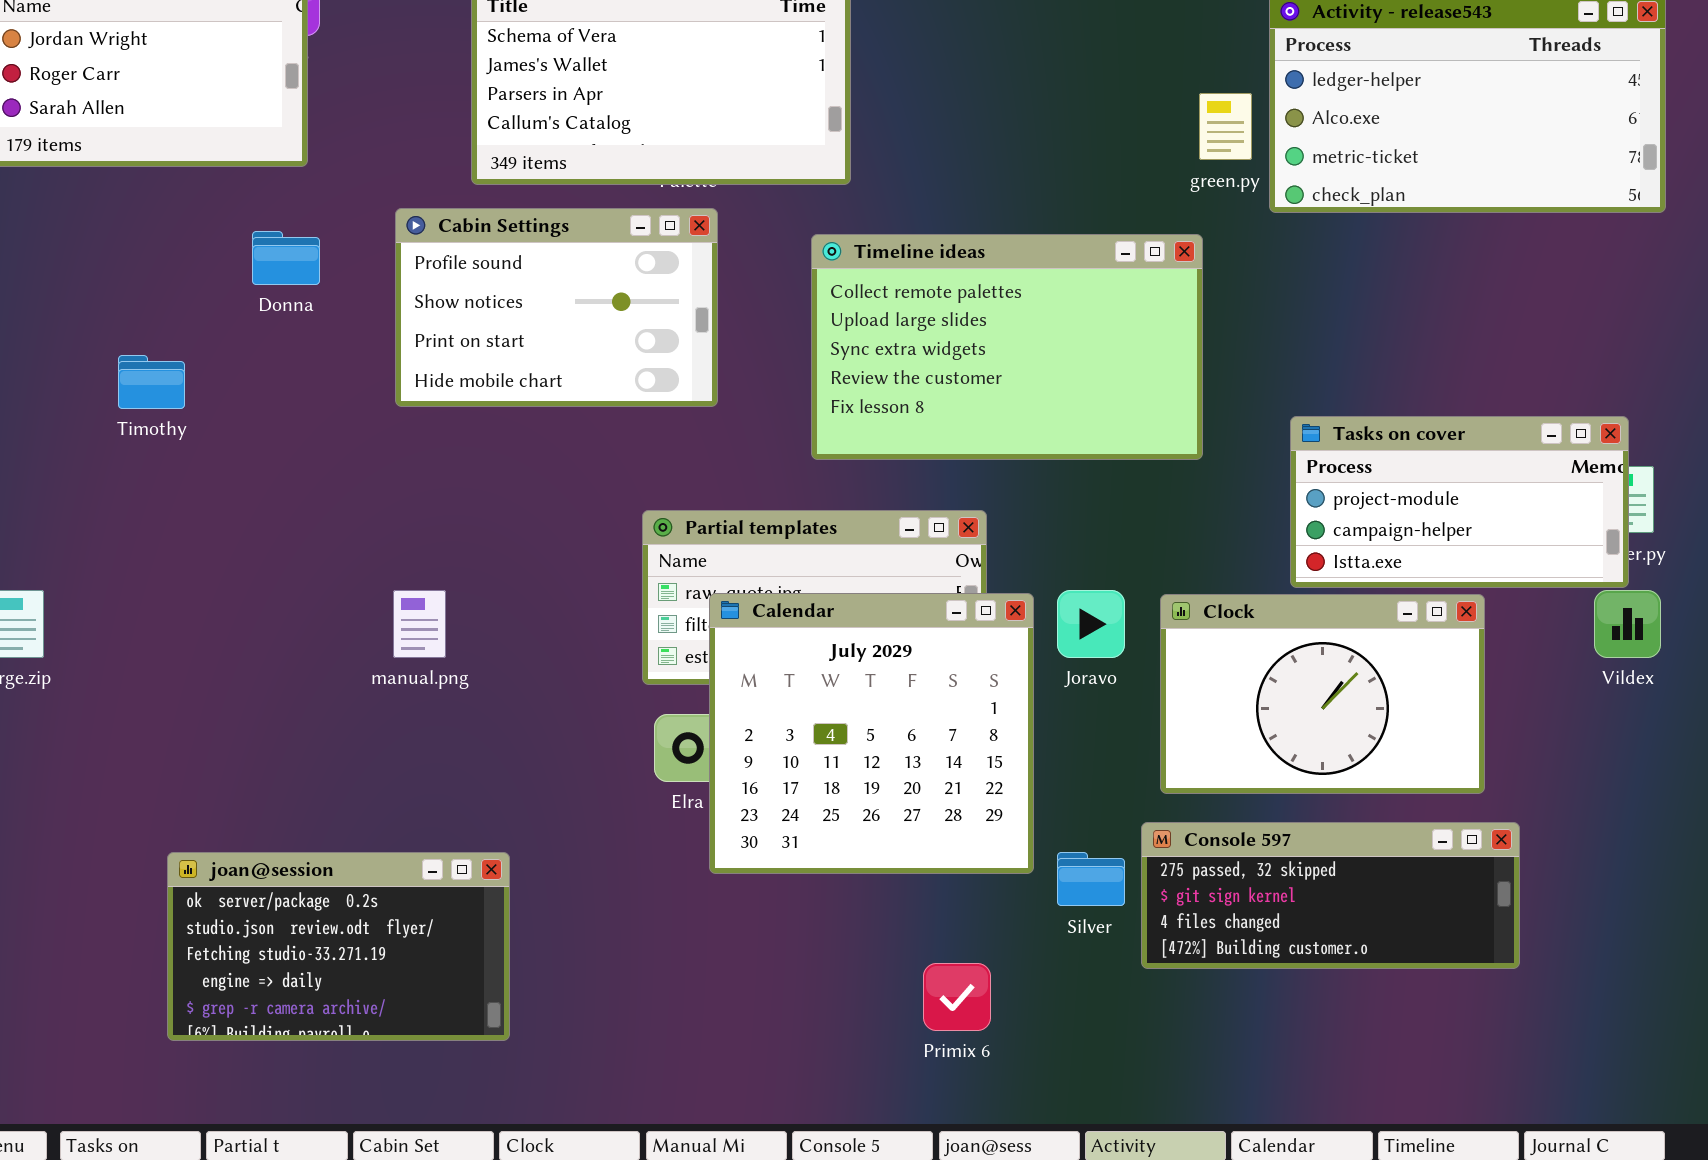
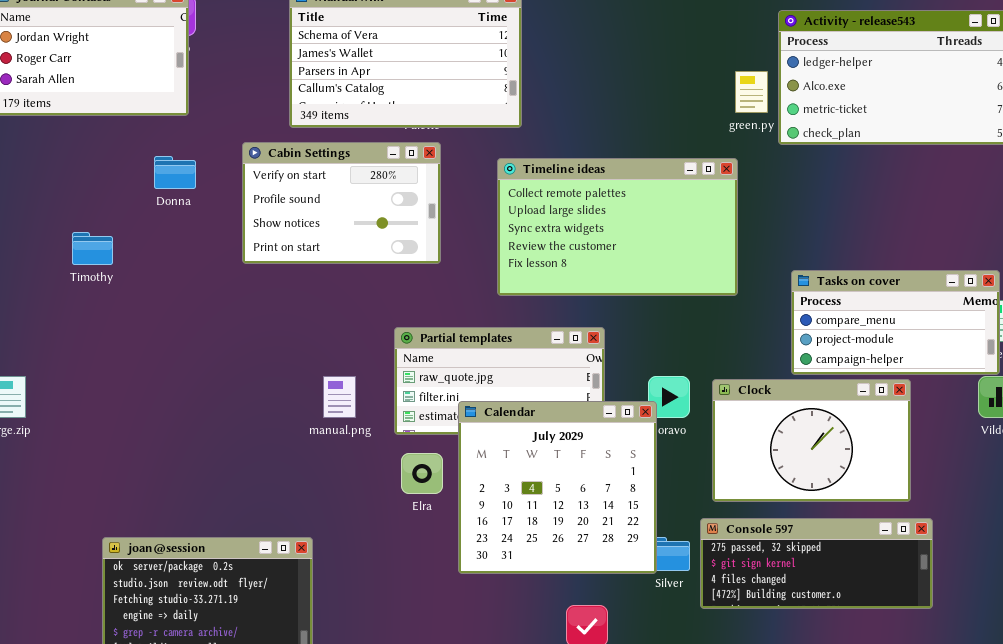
Cabin Settings: [395,208,718,407] -> [242,142,441,264], scrolled up 1 row
Tasks on cover: [1290,416,1629,588] -> [791,270,1000,375], scrolled up 1 row
manual.png: [393,590,446,658] -> [323,376,356,418], moved
Calendar: [709,593,1034,874] -> [458,401,657,574], moved

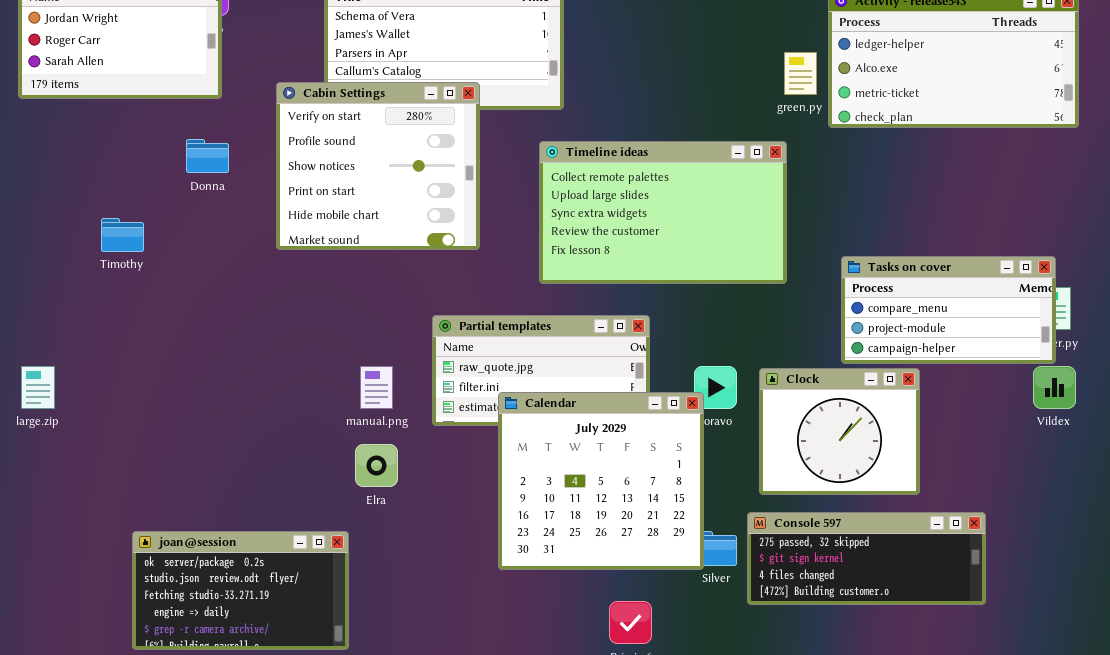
Cabin Settings: [242,142,441,264] -> [276,82,480,250], resized
Clock: [712,379,911,502] -> [759,368,920,495], resized
Elra: [401,453,443,494] -> [355,444,398,487], moved

